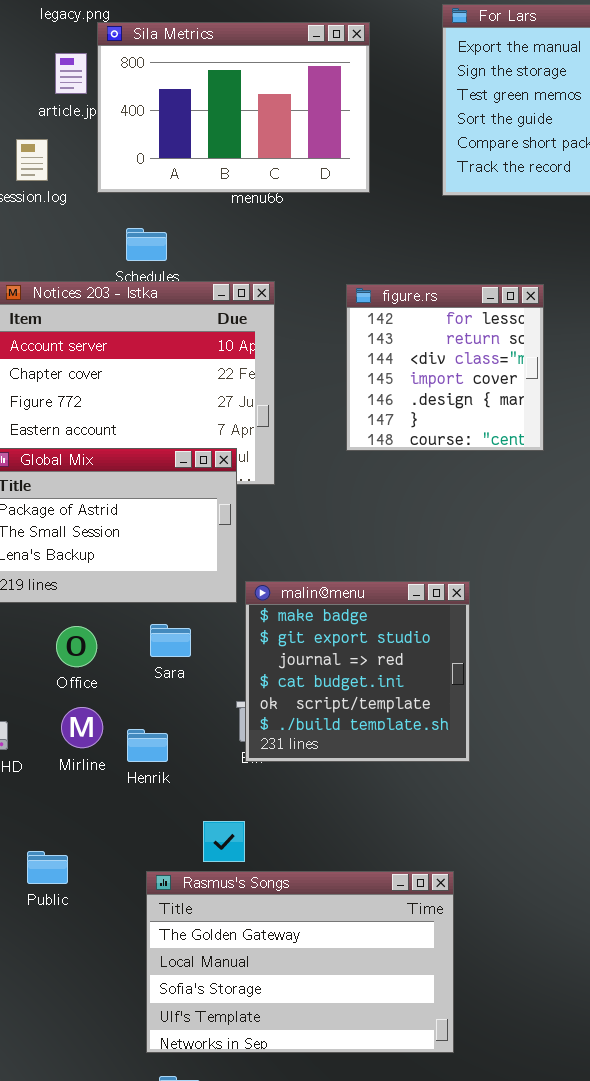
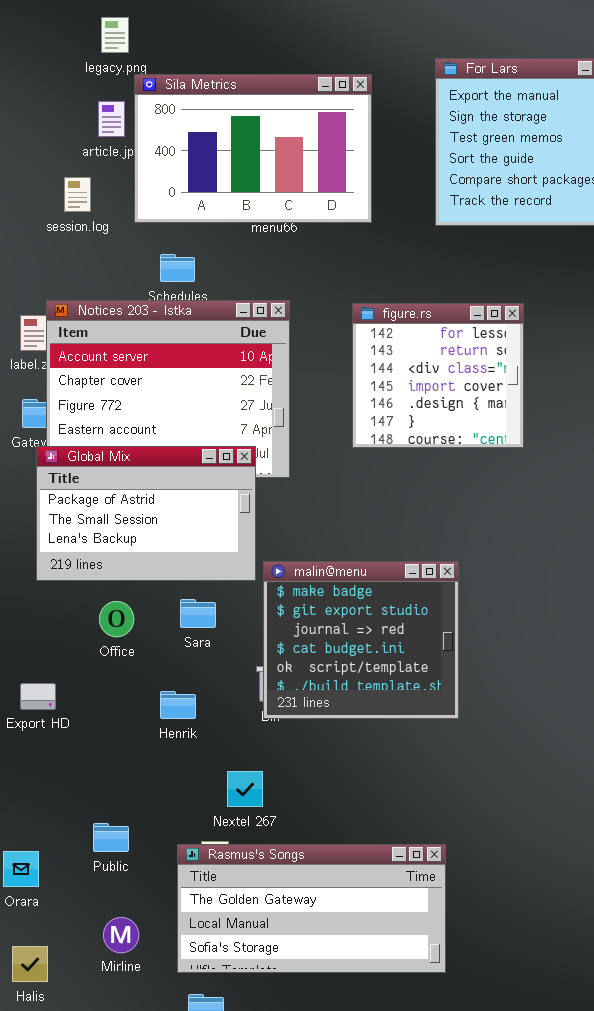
Mirline: [61,707,103,748] -> [103,917,139,953], moved
Public: [27,851,68,884] -> [93,823,129,852], moved
Rasmus's Songs: [146,871,454,1053] -> [177,844,446,973], resized

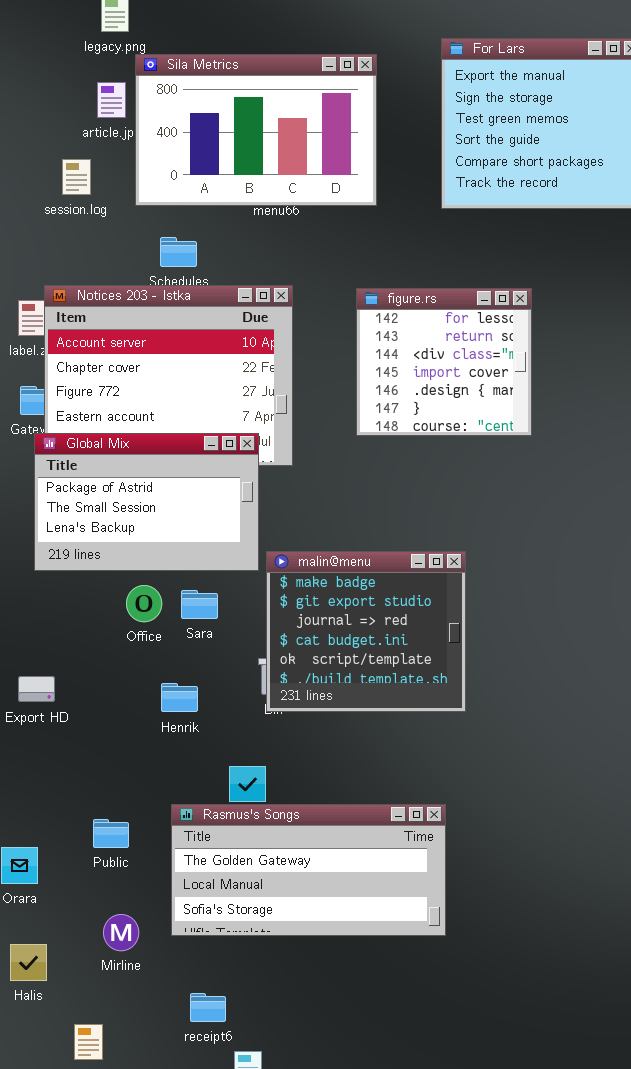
Office: [99,601,134,637] -> [126,585,162,622], moved
Rasmus's Songs: [177,844,446,973] -> [171,804,446,936], moved

